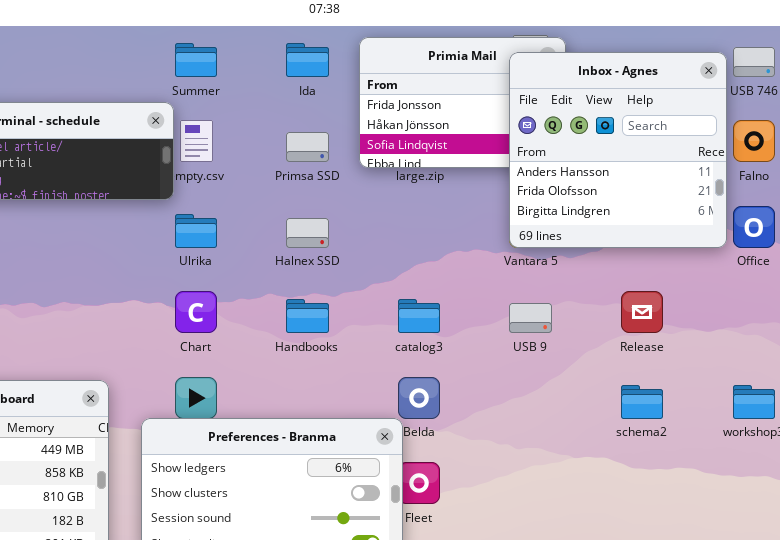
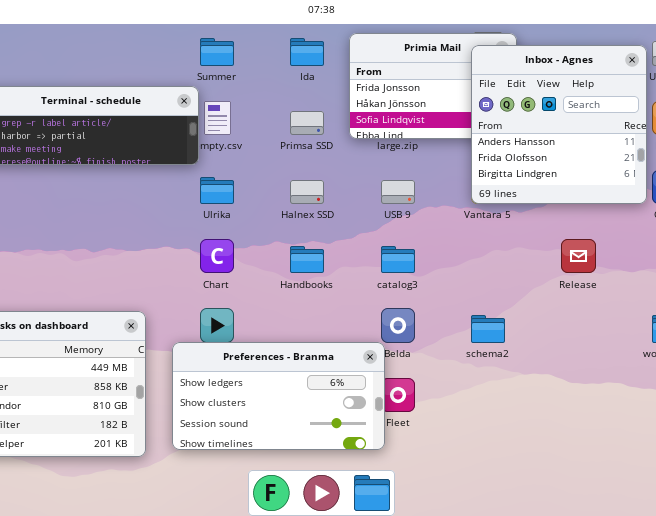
USB 9: [509,303,552,333] -> [381,180,415,204], moved
schema2: [621,385,663,419] -> [471,315,505,343], moved

